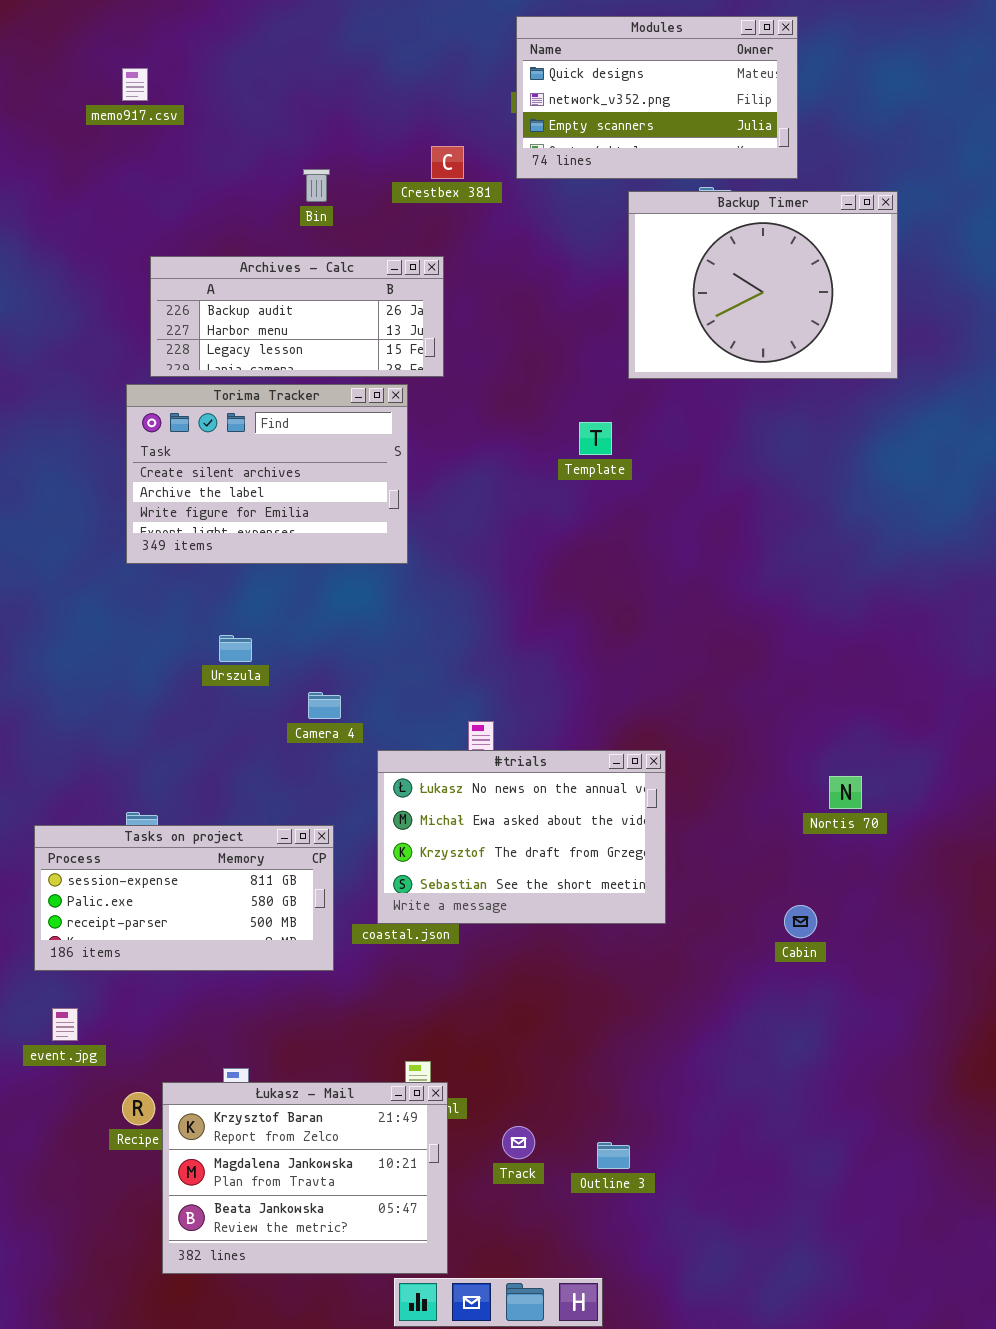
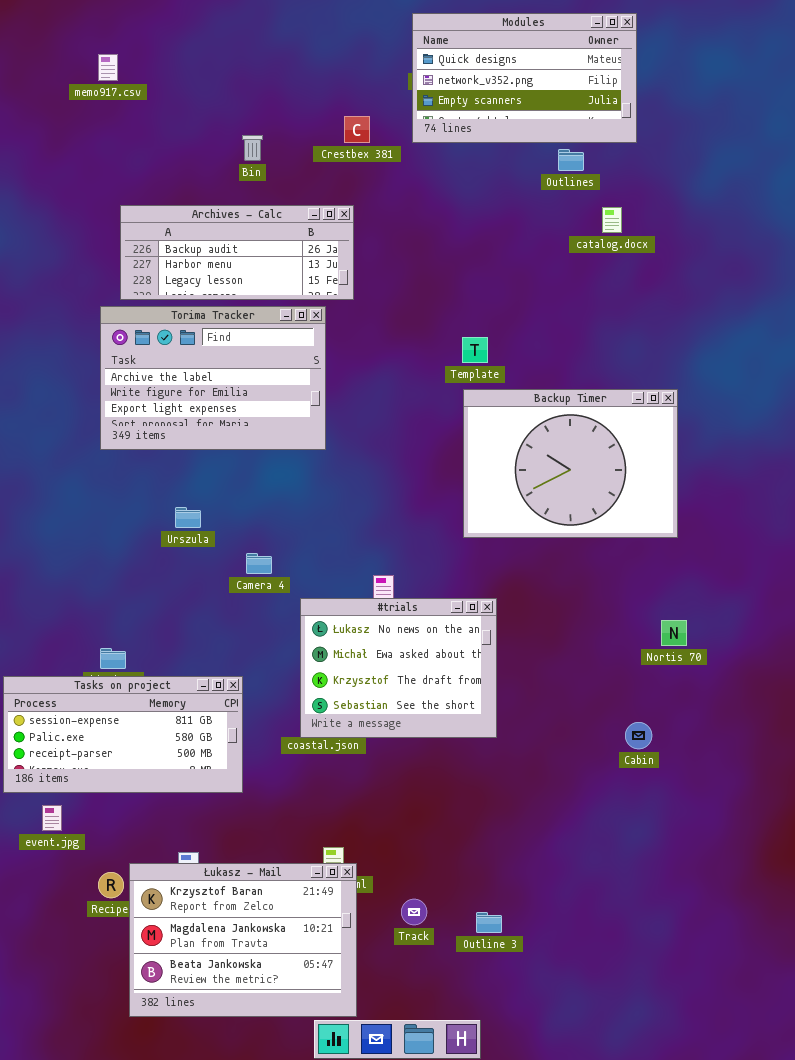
Backup Timer: [628,191,898,379] -> [463,389,678,538], moved
Torima Tracker: [126,384,408,564] -> [100,306,326,450], scrolled down 1 row
#trials: [377,750,666,924] -> [300,598,497,738], resized
Tasks on project: [34,825,334,971] -> [3,676,243,793], moved

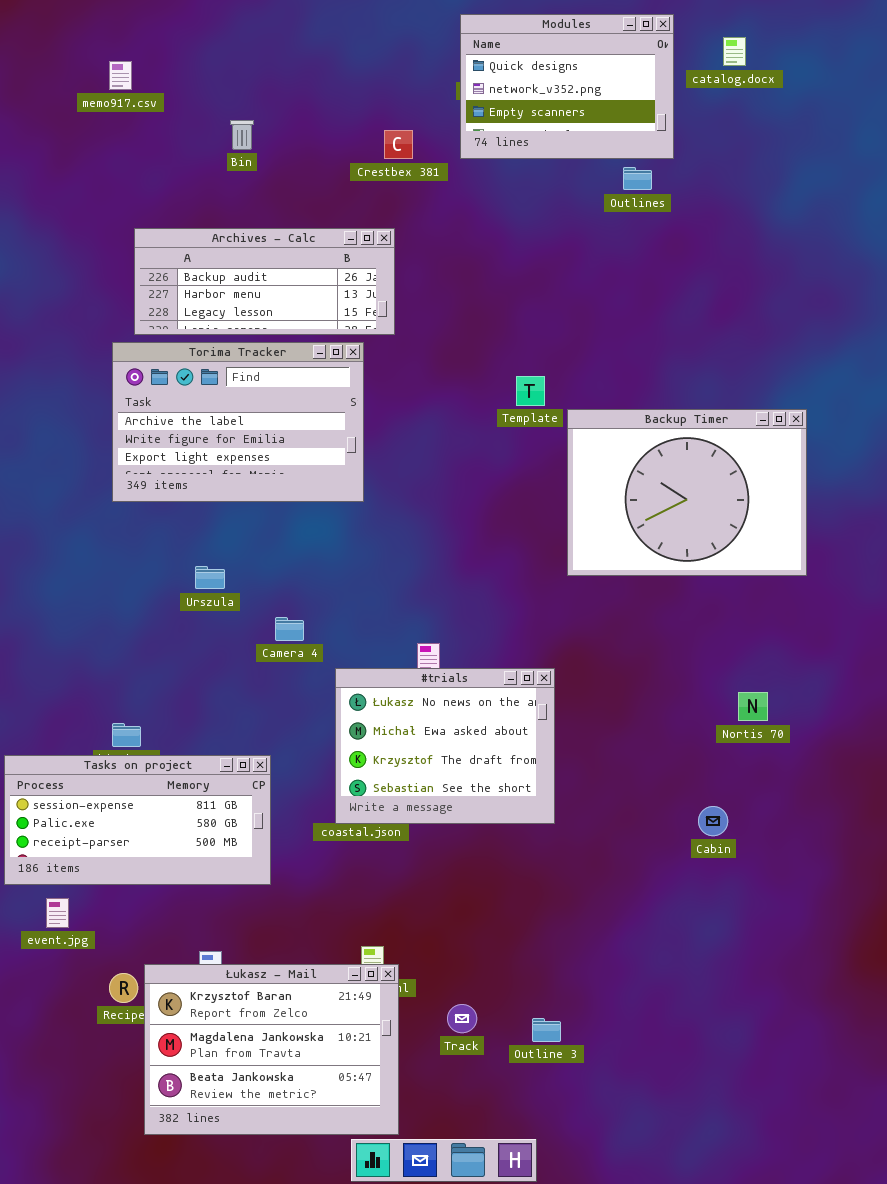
Modules: [412,13,637,143] -> [460,14,674,159], resized
Bin: [242,135,263,161] -> [230,120,254,150], moved
catalog.docx: [602,207,622,233] -> [723,37,746,66], moved
Backup Timer: [463,389,678,538] -> [567,409,807,576], moved

